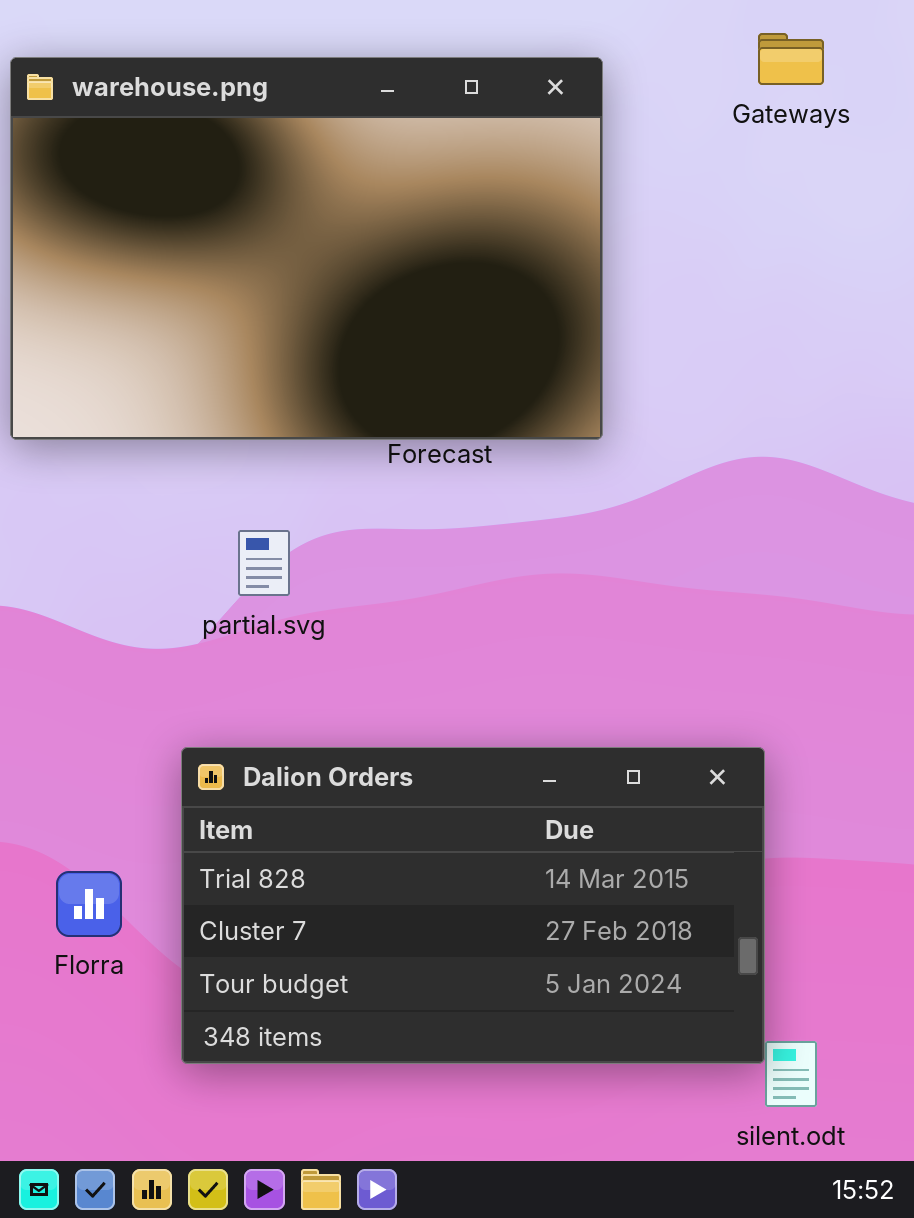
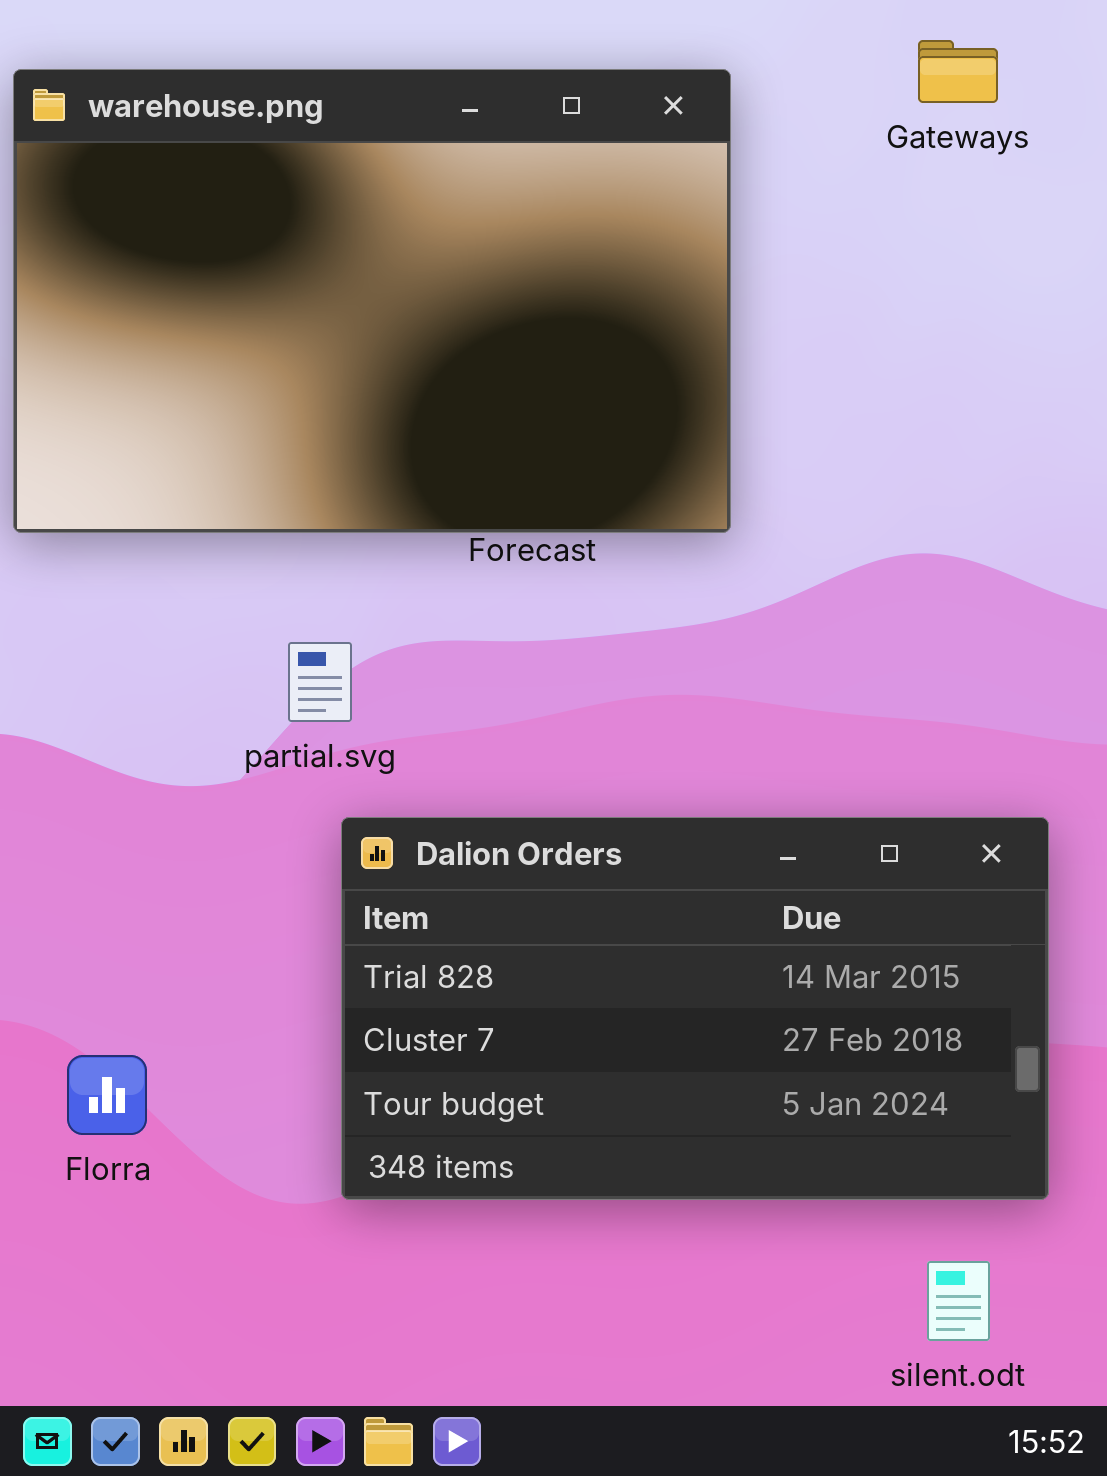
Dalion Orders: [181,747,765,1064] -> [341,817,1049,1200], moved

